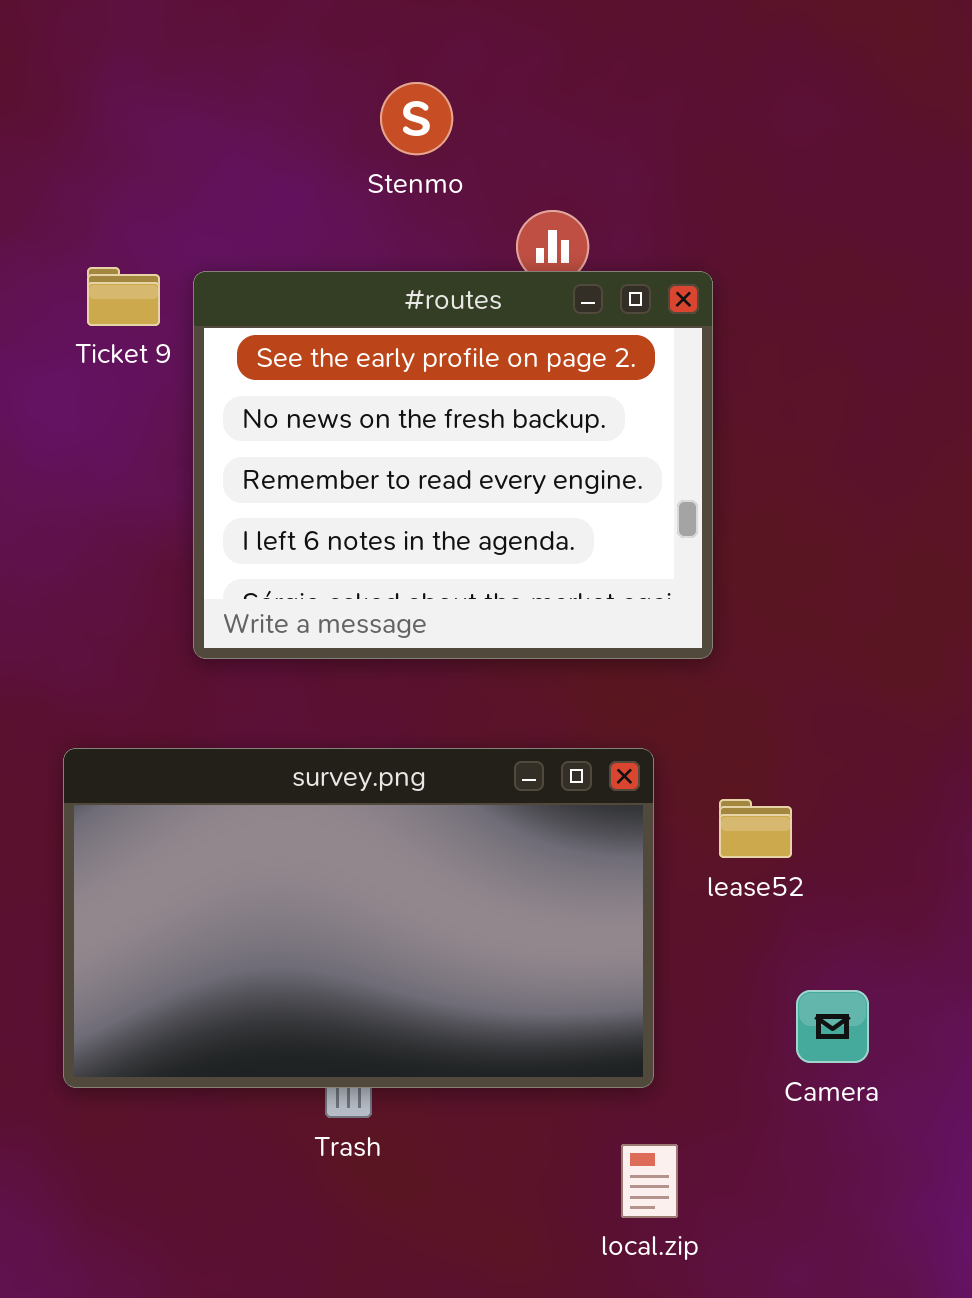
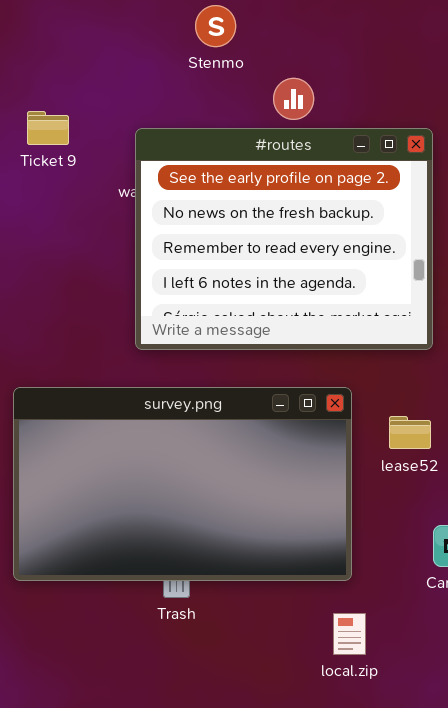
#routes: [193,271,713,659] -> [135,128,433,350], moved

